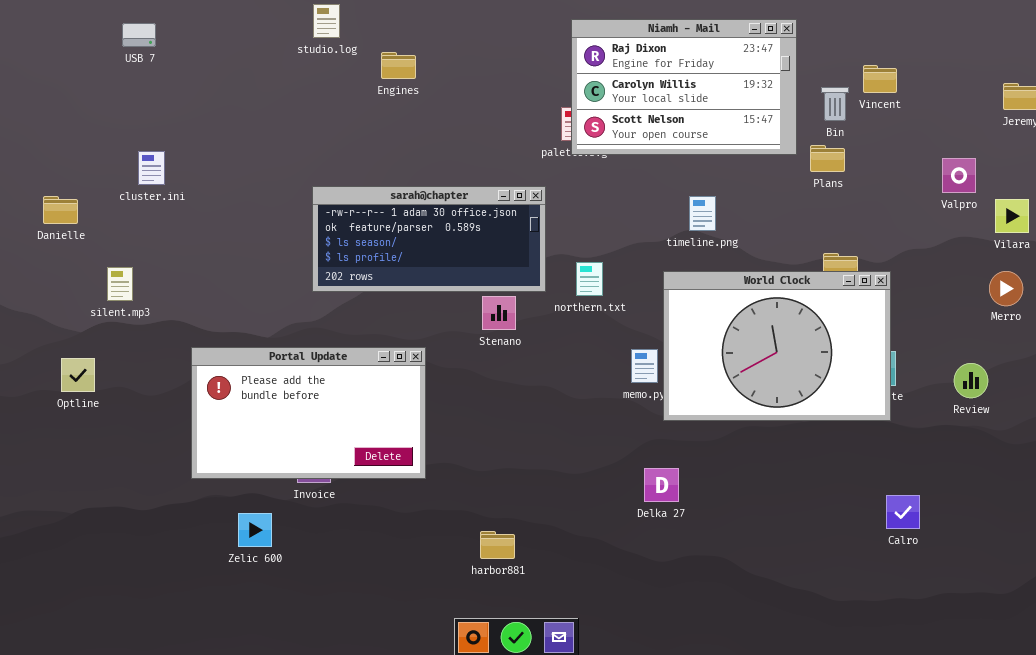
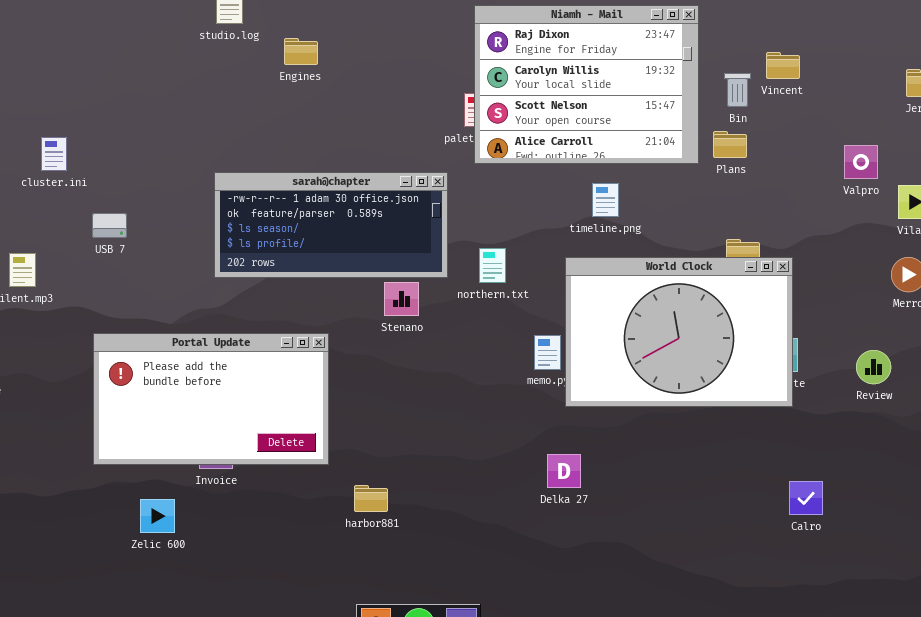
Niamh - Mail: [571,19,797,155] -> [474,5,699,164], resized
USB 7: [122,23,156,47] -> [92,213,127,238], moved
harbor881: [480,531,515,559] -> [354,485,388,512], moved

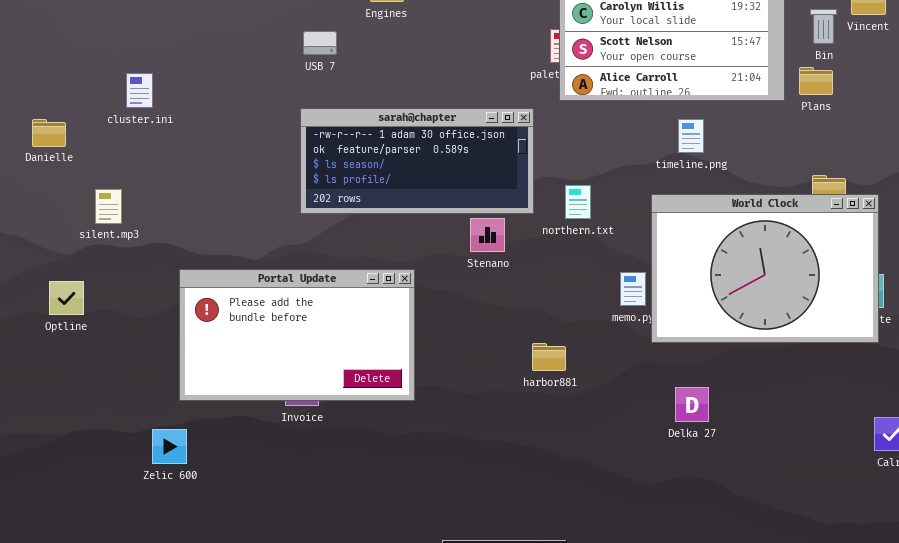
USB 7: [92,213,127,238] -> [303,31,337,55], moved
Delka 27: [547,454,581,488] -> [675,387,709,422], moved
harbor881: [354,485,388,512] -> [532,343,566,371], moved
Zelic 600: [140,499,175,533] -> [152,429,187,464], moved

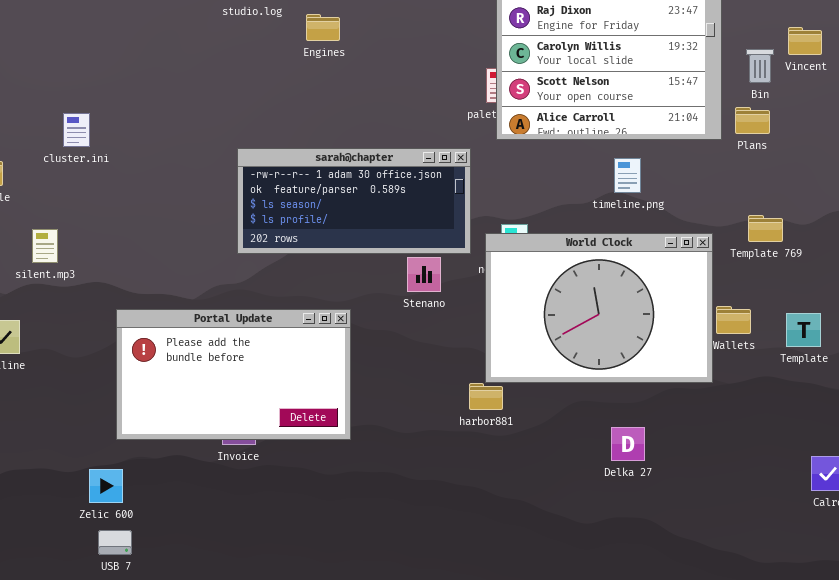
USB 7: [303,31,337,55] -> [98,530,132,555], moved
World Clock: [651,194,879,343] -> [485,233,713,383], moved

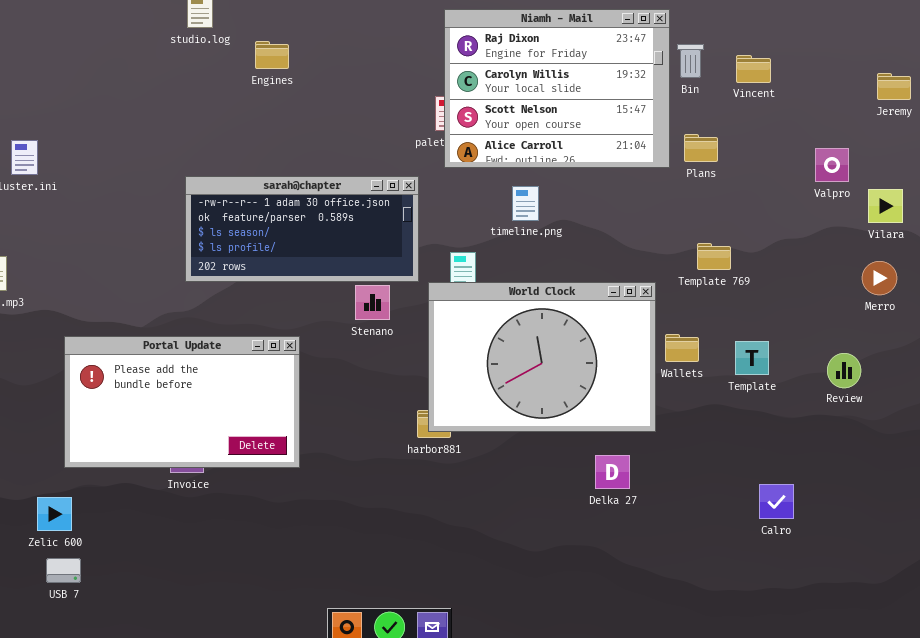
Bin: [746,49,774,83] -> [677,44,704,78], moved
timeline.png: [614,158,641,193] -> [512,186,539,221], moved
World Clock: [485,233,713,383] -> [428,282,656,432], moved
Delka 27: [611,427,645,461] -> [595,455,630,489], moved

